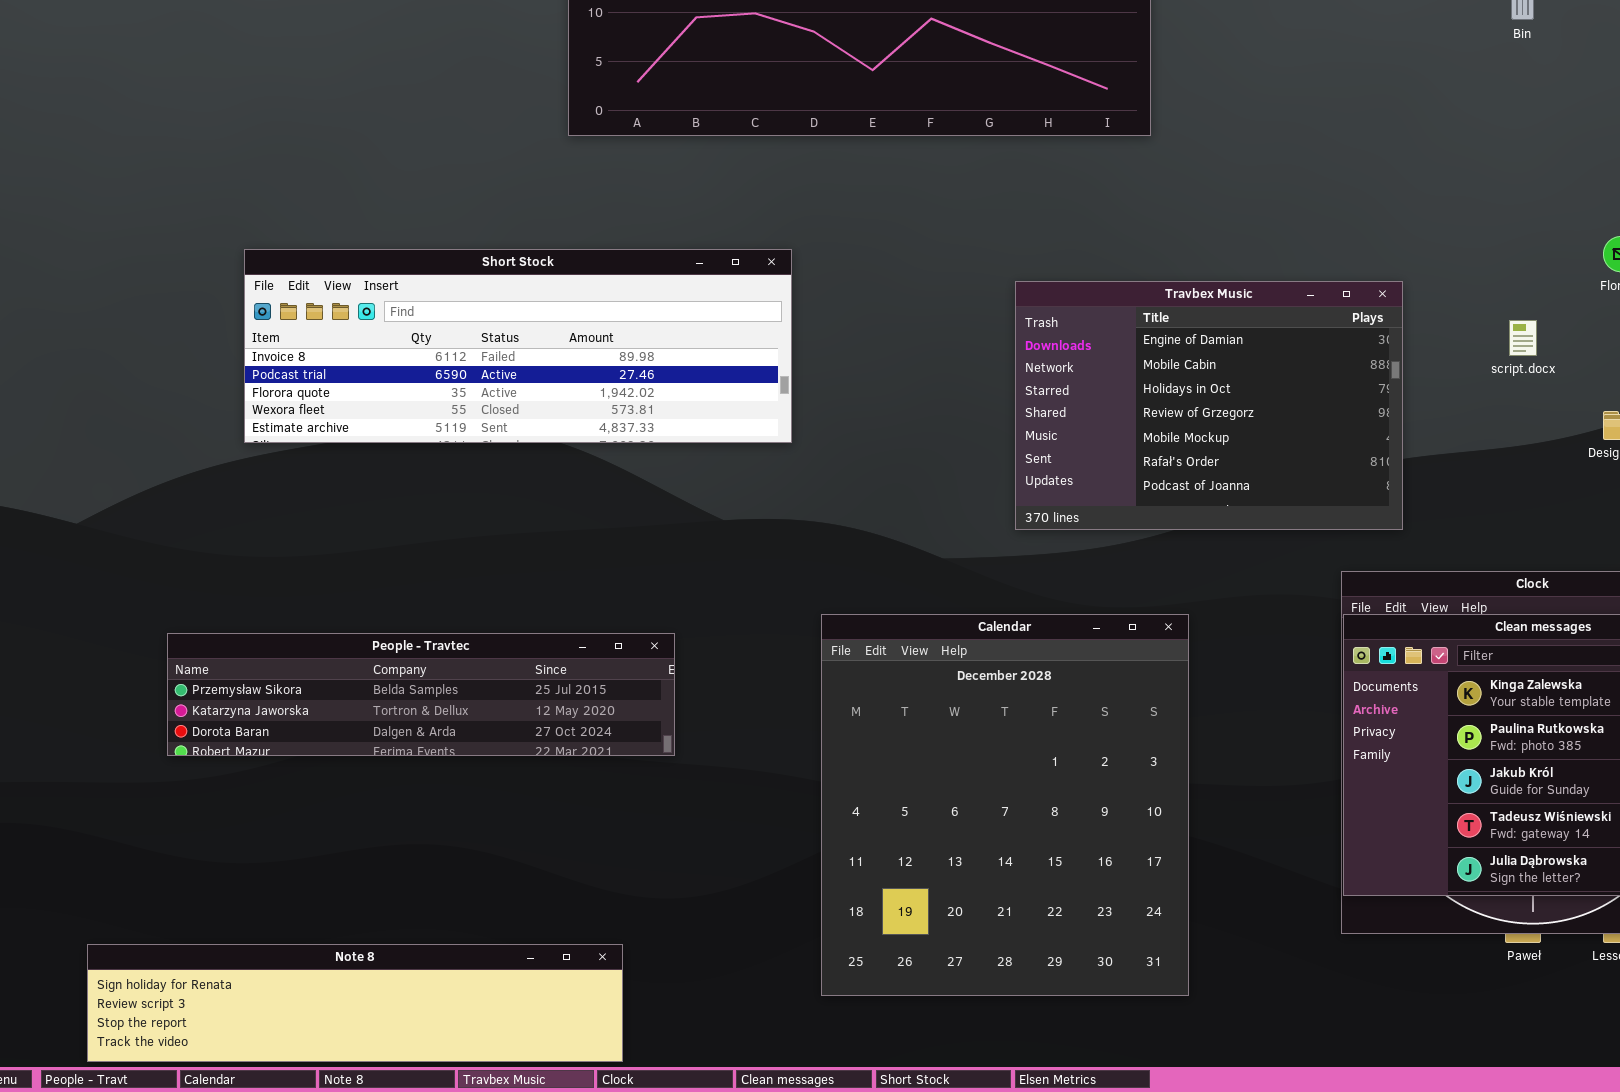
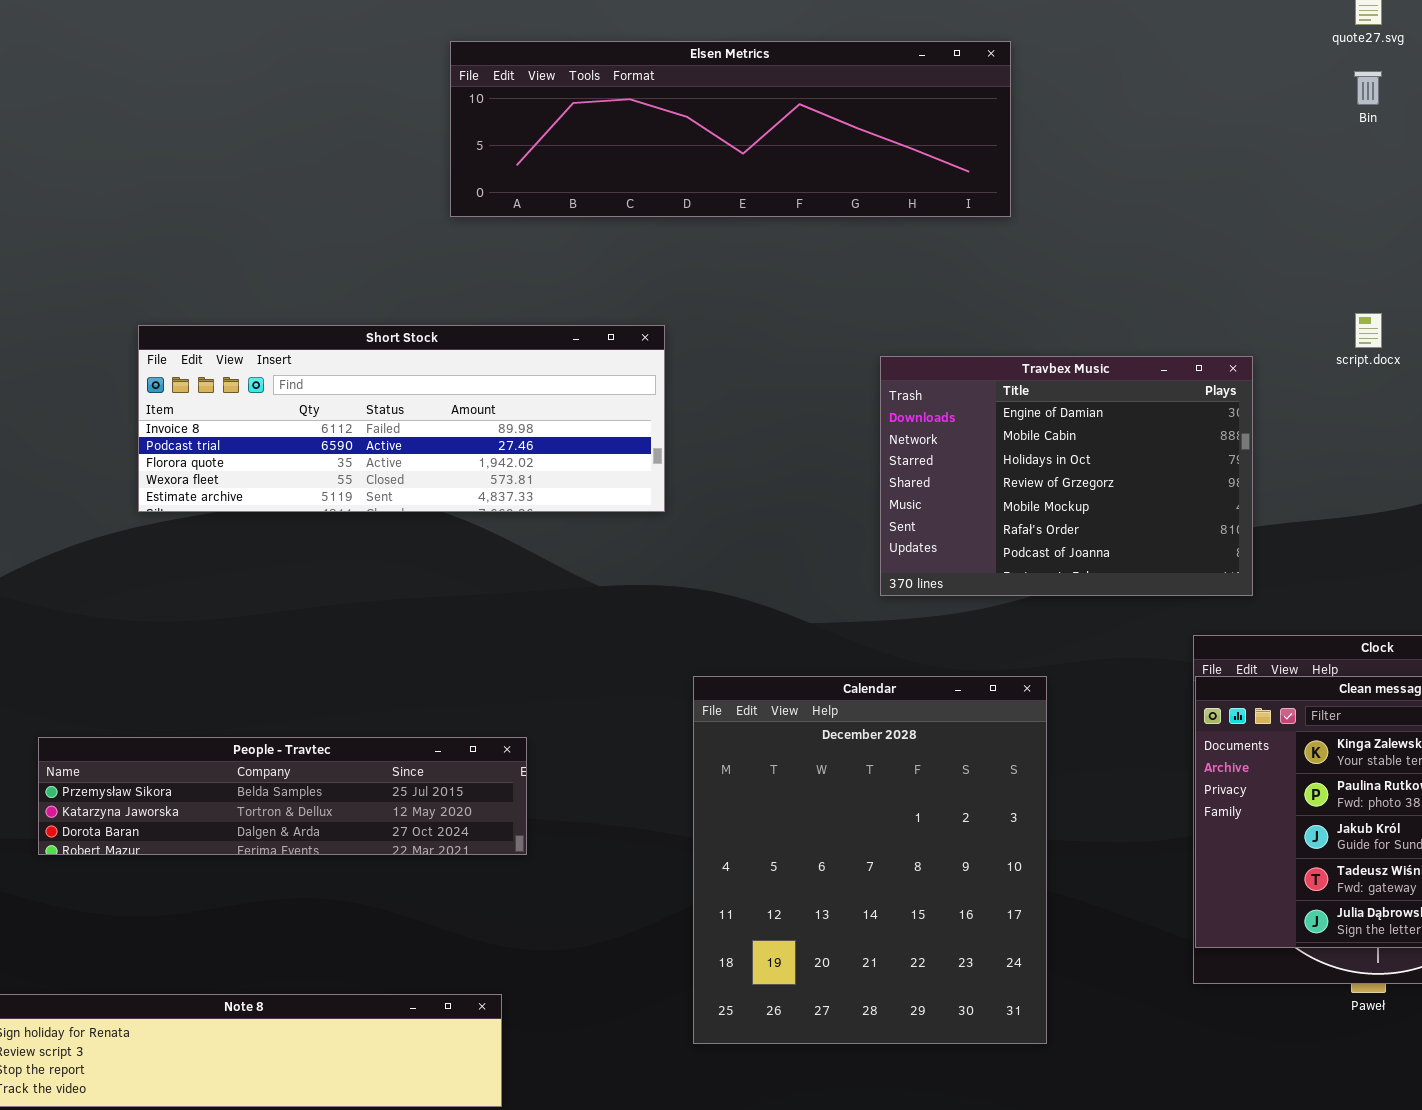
script.docx: [1509,320,1537,356] -> [1355,313,1382,348], moved
People - Travtec: [167,633,675,756] -> [38,737,527,855], moved

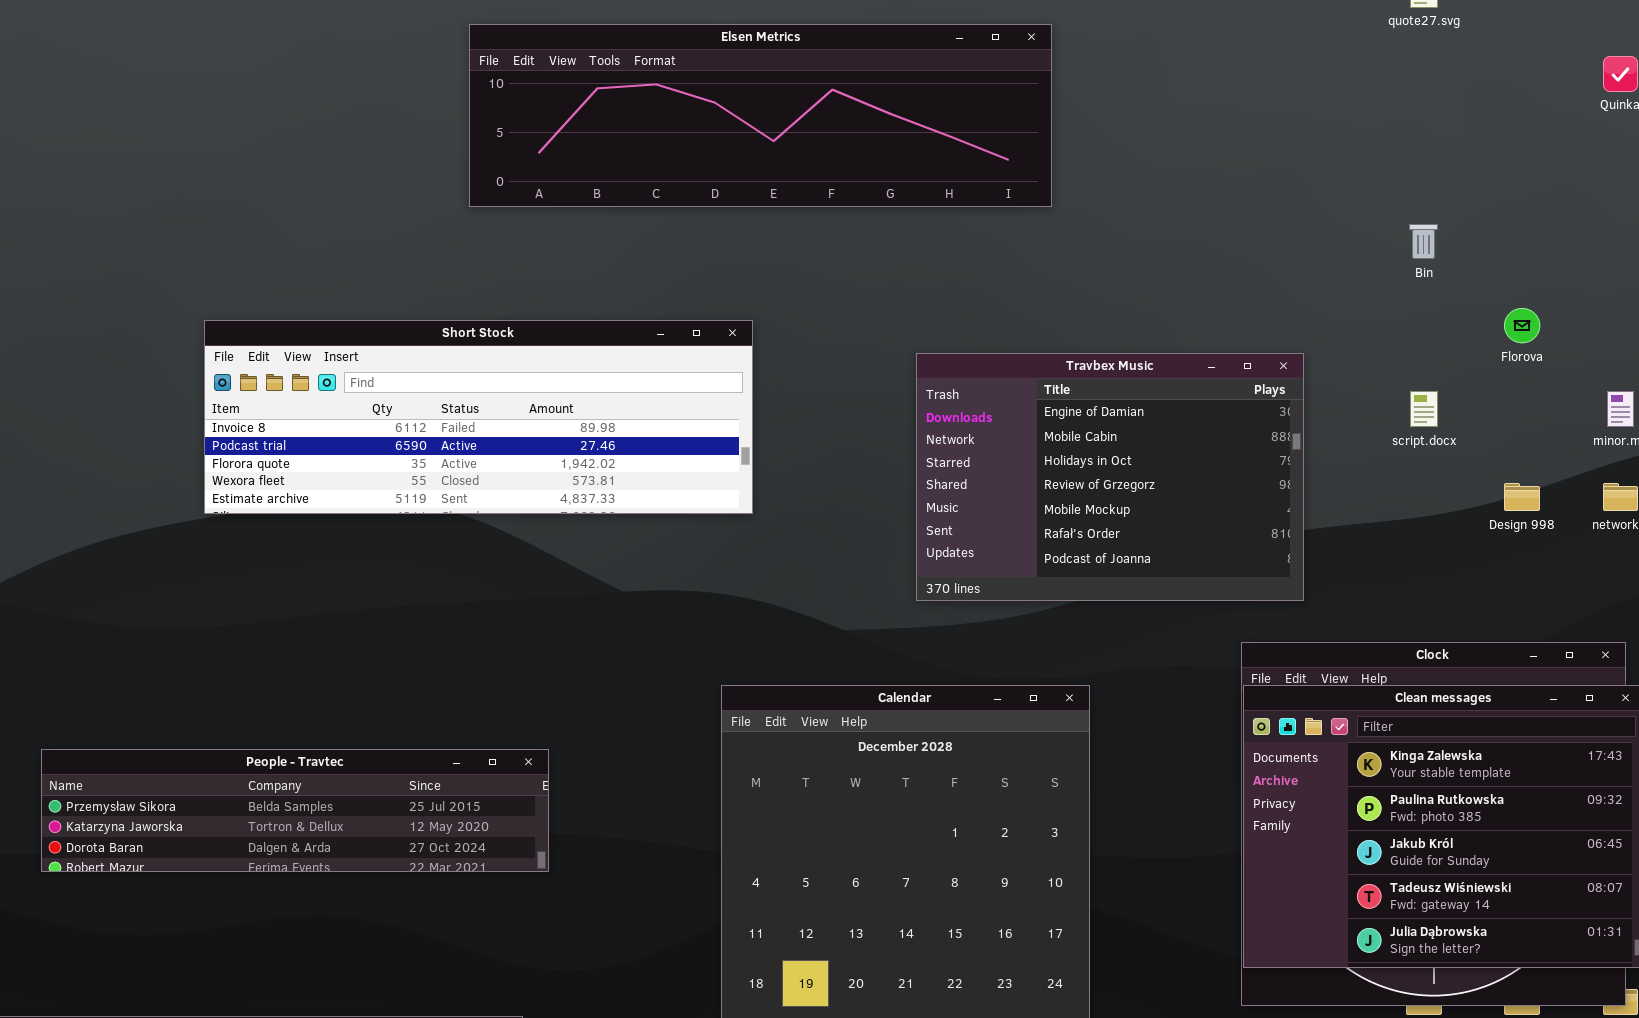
Bin: [1354,71,1382,105] -> [1409,224,1438,259], moved
script.docx: [1355,313,1382,348] -> [1410,391,1438,427], moved
Short Stock: [138,325,665,512] -> [204,320,753,514], moved

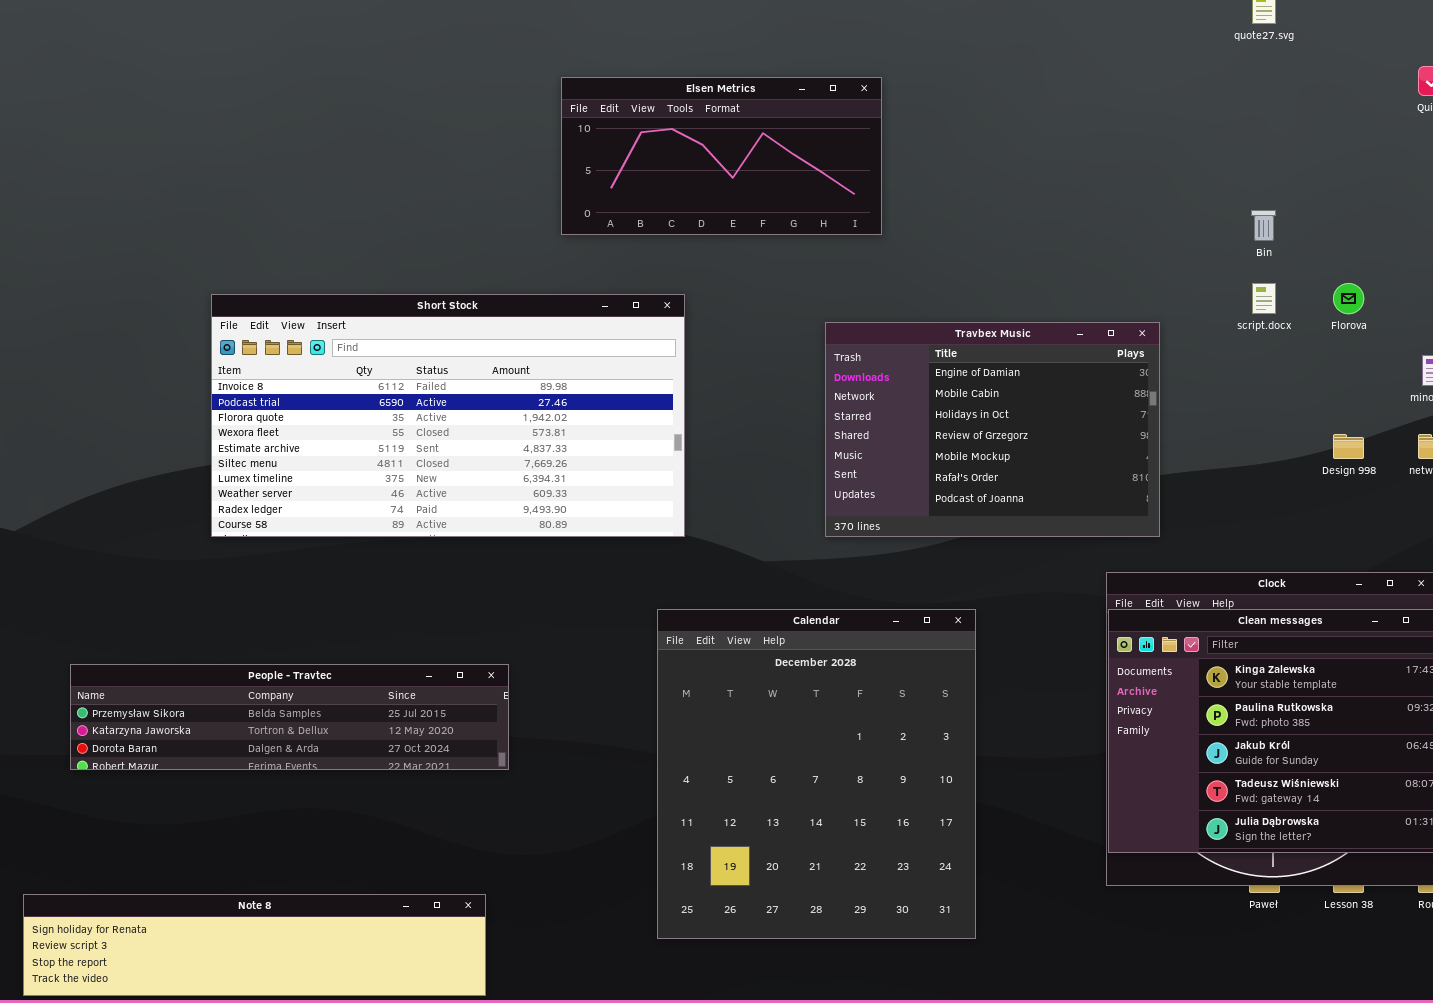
Elsen Metrics: [469,24,1052,207] -> [561,77,882,235], moved, resized
Short Stock: [204,320,753,514] -> [211,294,685,537], resized
script.docx: [1410,391,1438,427] -> [1252,283,1276,314], moved

